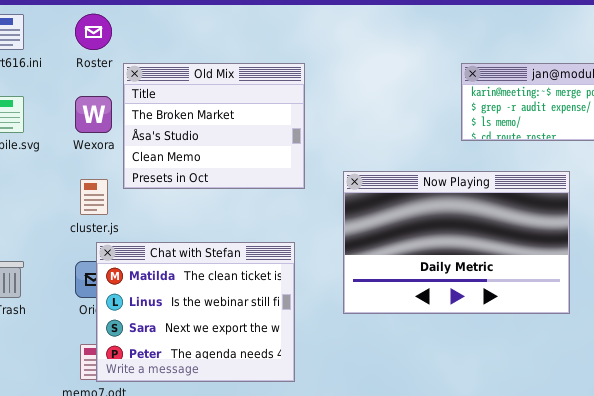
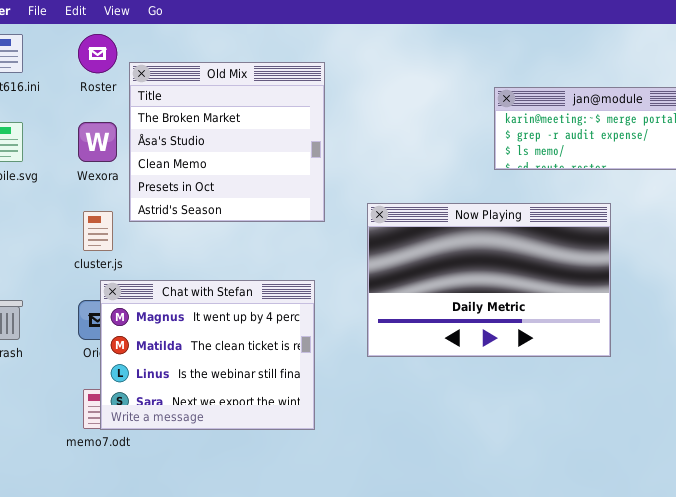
Old Mix: [123,63,305,189] -> [129,62,325,222], resized
Chat with Stefan: [96,242,295,382] -> [100,280,315,430], scrolled up 1 row

